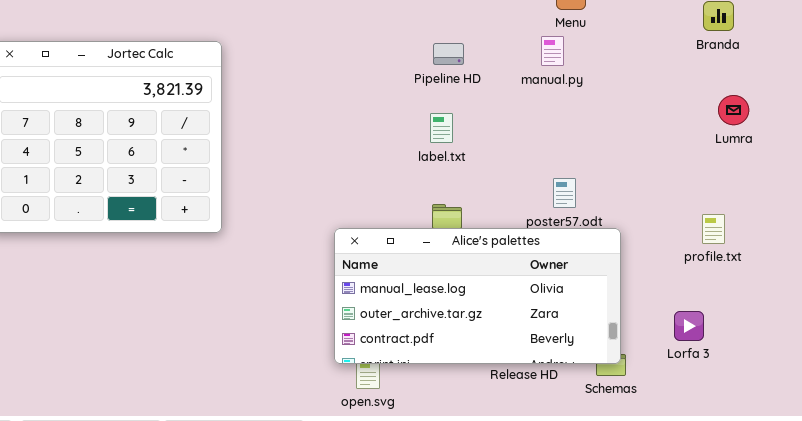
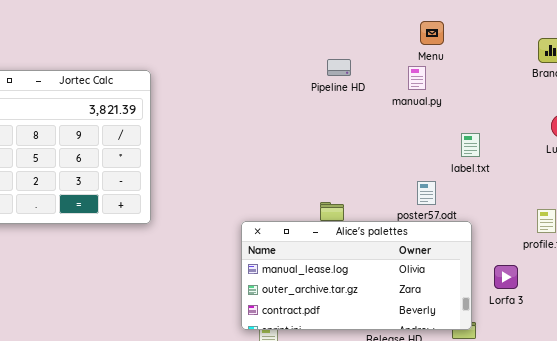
Pipeline HD: [433,43,464,65] -> [327,59,351,76], moved
label.txt: [430,113,453,143] -> [461,133,480,157], moved
Lorfa 3: [674,311,704,341] -> [494,265,518,289], moved

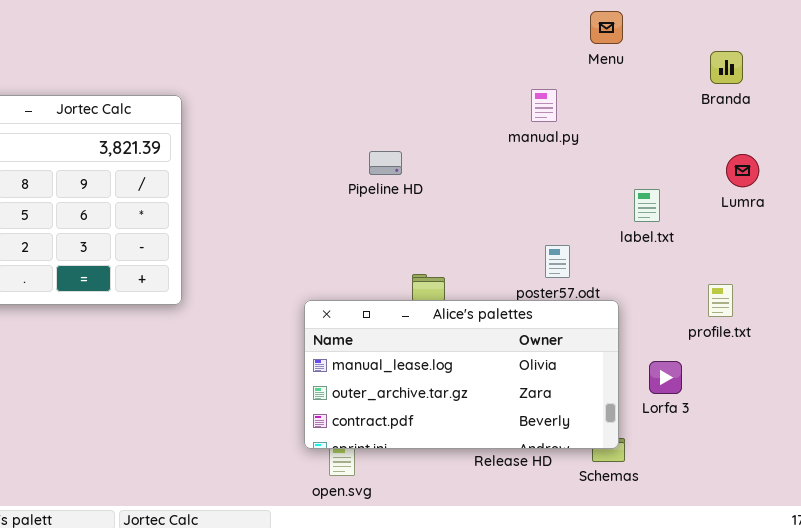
Menu: [420,21,444,45] -> [590,11,623,44], moved
Pipeline HD: [327,59,351,76] -> [369,151,402,175], moved
label.txt: [461,133,480,157] -> [634,189,660,222], moved

